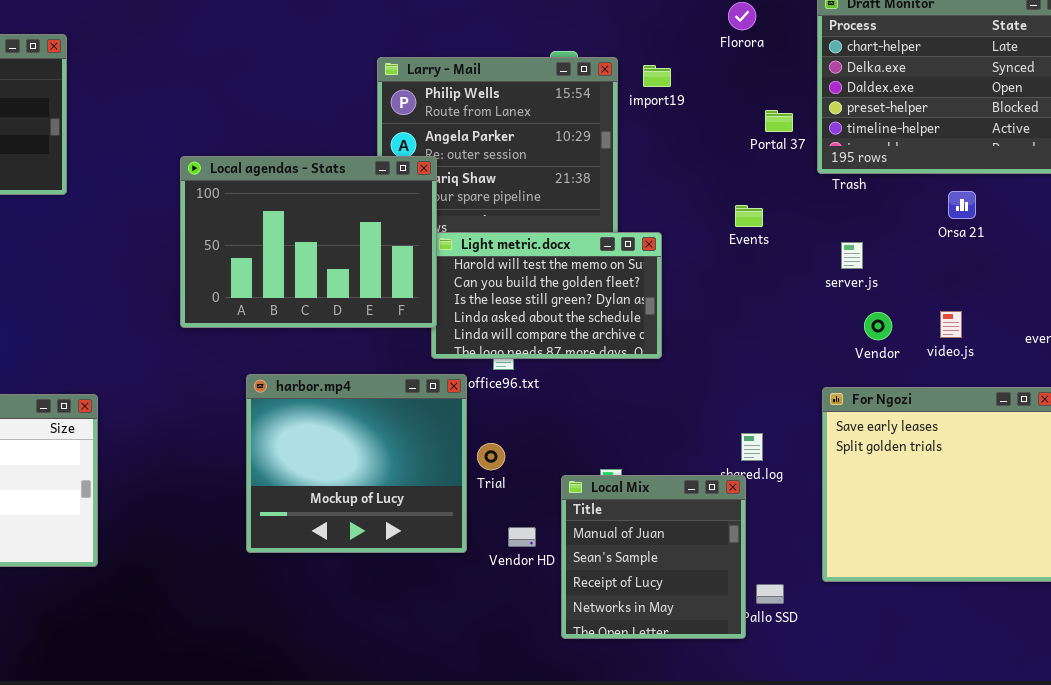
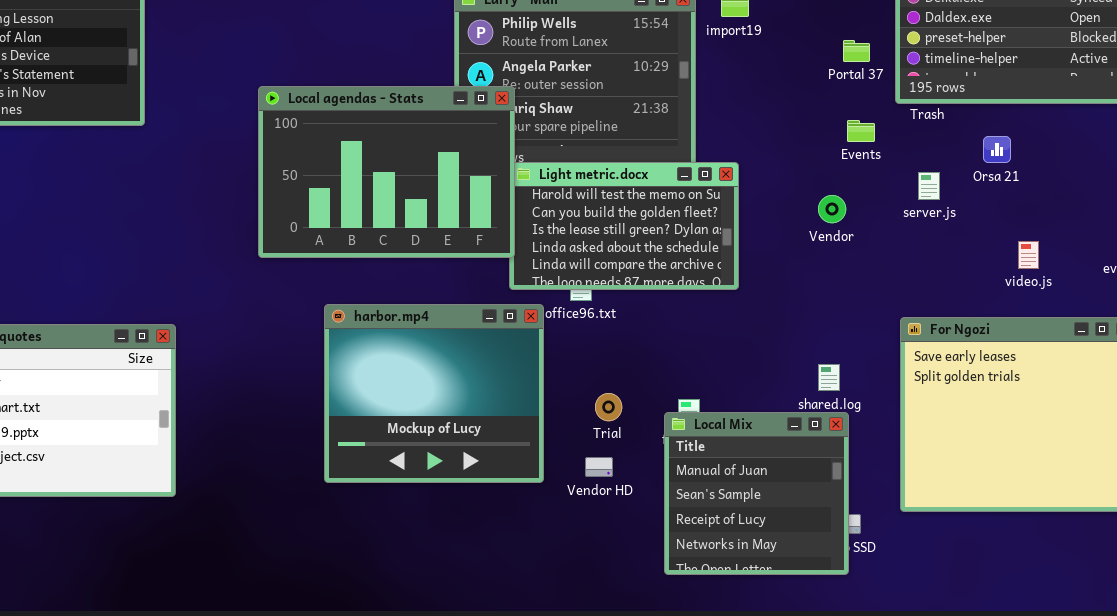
Orsa 21: [948,191,976,219] -> [983,136,1011,163], moved
Events: [735,205,763,227] -> [847,120,875,142], moved
Vendor: [864,312,892,340] -> [818,195,846,223], moved
Trial: [477,443,505,470] -> [595,393,622,421], moved
Local Mix: [561,475,746,639] -> [664,412,849,575], moved

